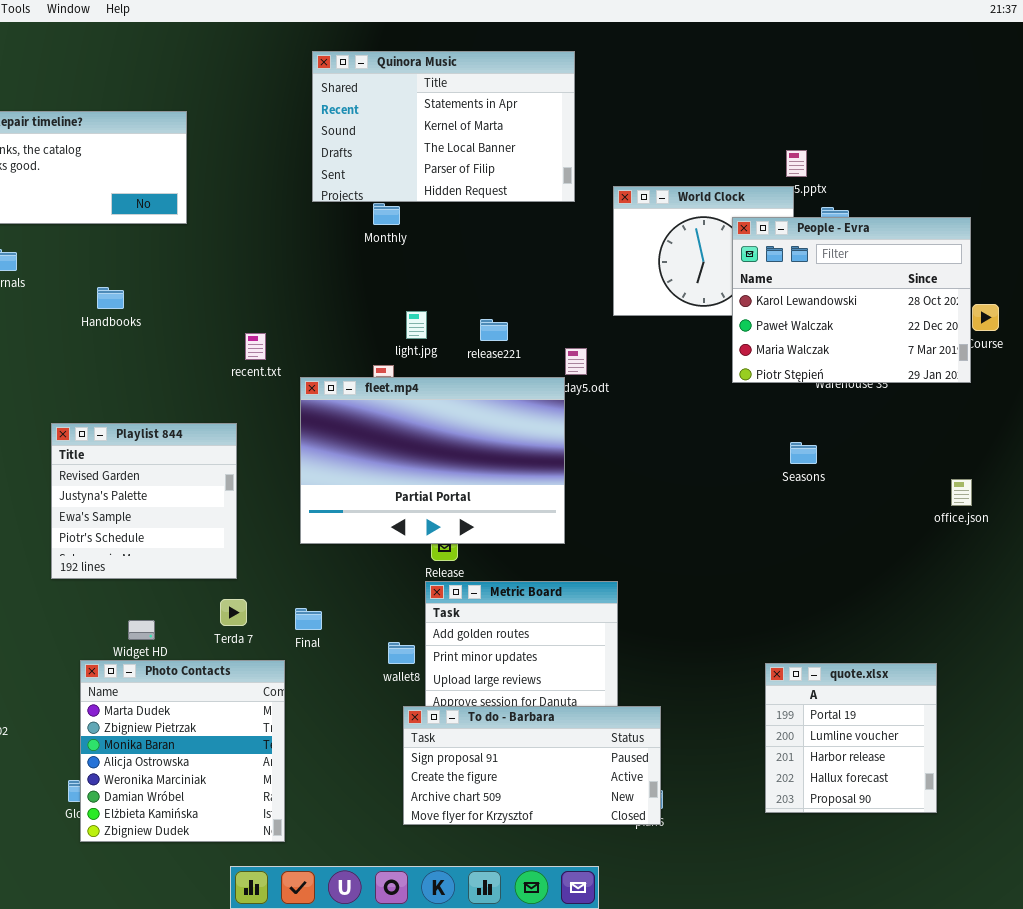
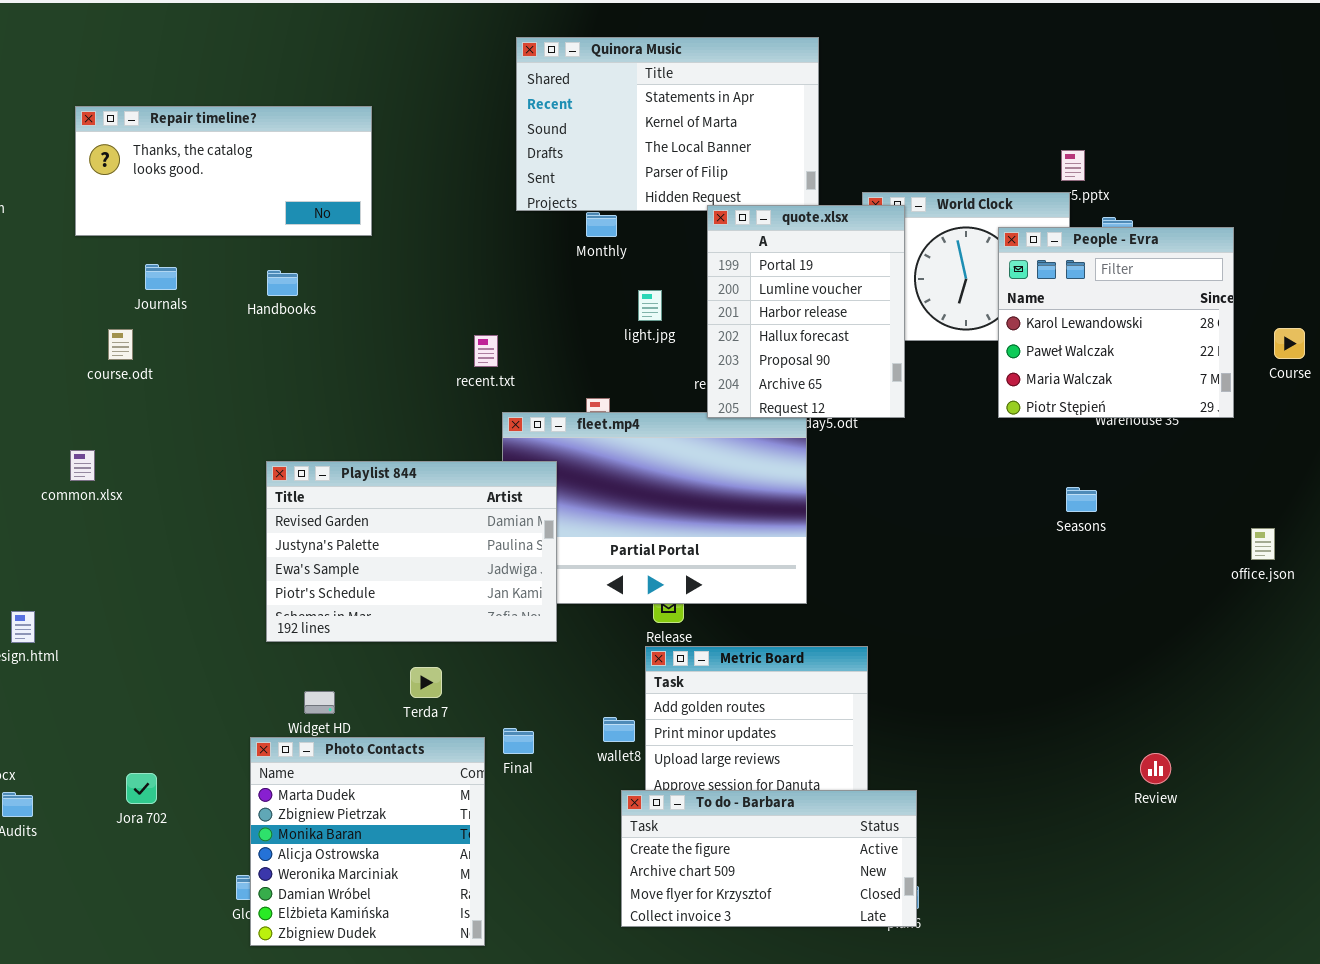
People - Evra: [732,217,971,383] -> [998,227,1234,418], resized
Handbooks: [97,287,124,309] -> [267,270,298,296], moved
light.jpg: [406,311,427,339] -> [638,290,662,321], moved
recent.txt: [245,333,266,360] -> [474,335,498,367], moved
Playlist 844: [51,423,237,579] -> [266,461,557,642], moved, resized
Final: [295,608,322,630] -> [503,728,534,754], moved
quote.xlsx: [765,663,937,813] -> [707,205,905,418], moved, resized
To do - Barbara: [403,706,661,825] -> [621,790,917,927], scrolled down 1 row

